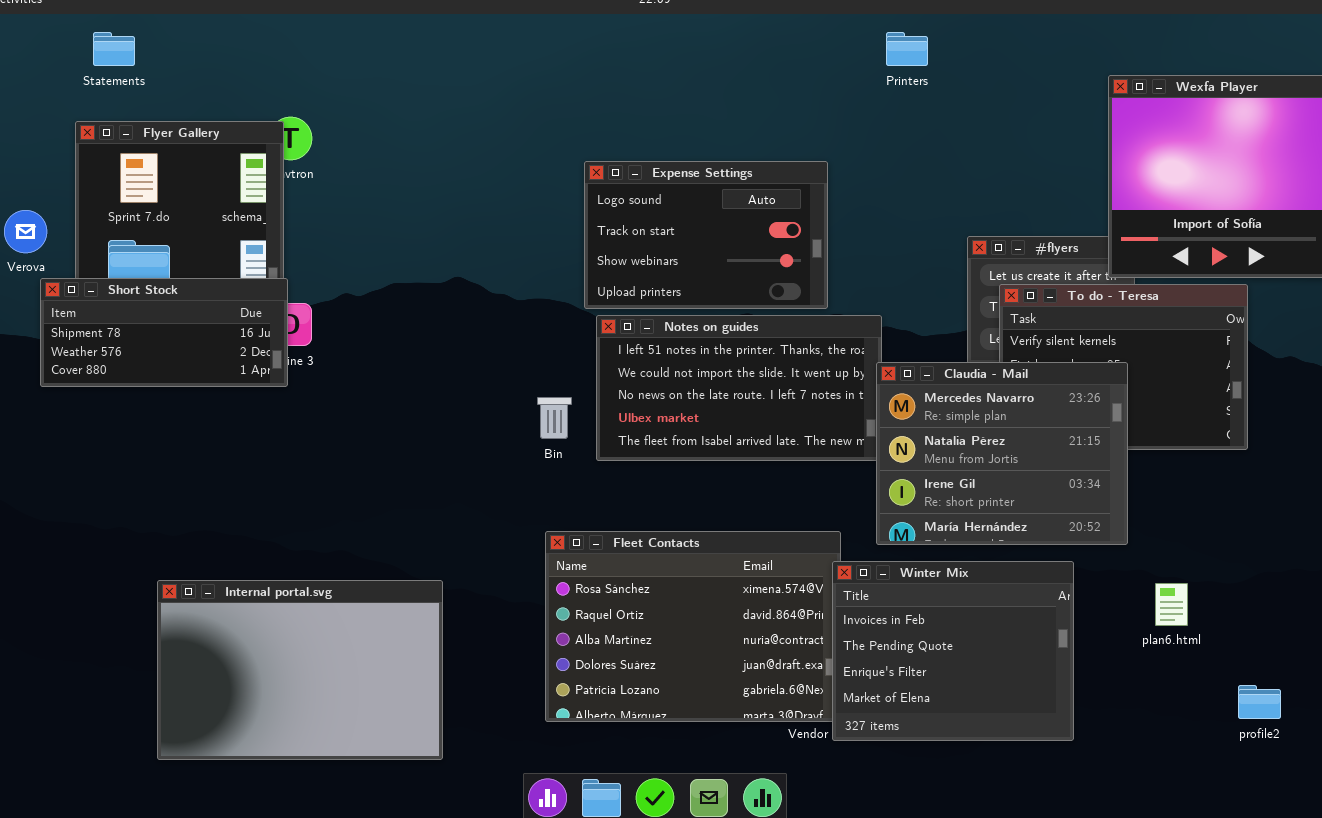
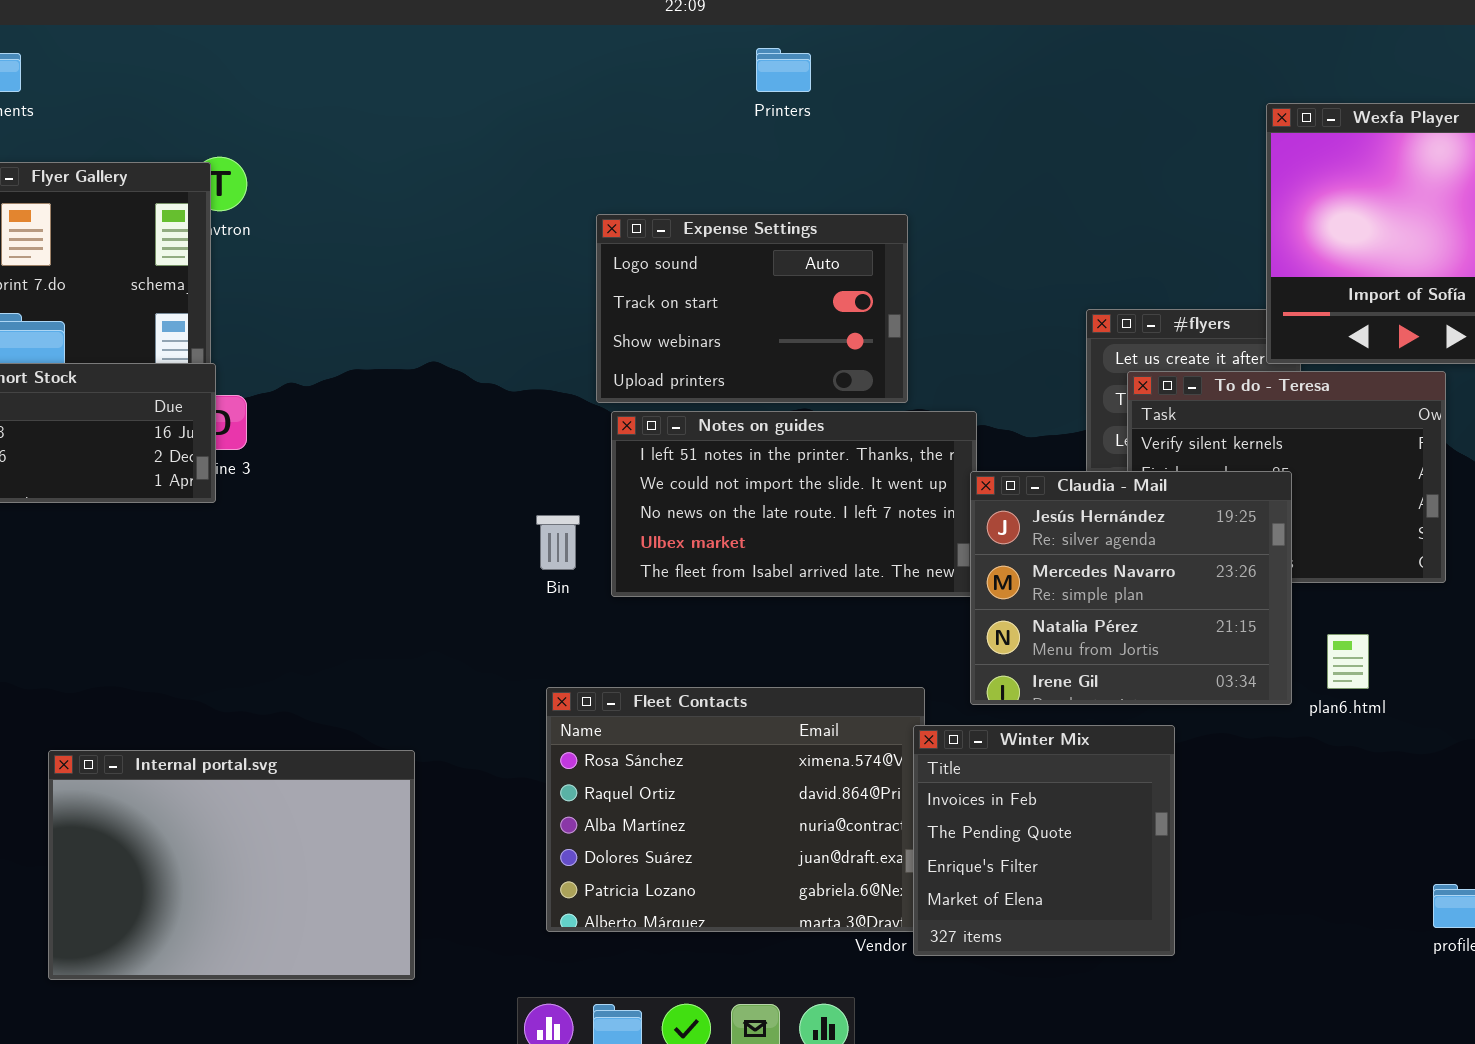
Printers: [886,32,928,66] -> [756,48,811,92], moved
Claudia - Mail: [876,362,1128,545] -> [970,471,1292,705], scrolled up 1 row
Winter Mix: [832,561,1074,741] -> [913,725,1175,956], resized
plan6.html: [1155,583,1188,626] -> [1327,634,1369,689], moved

